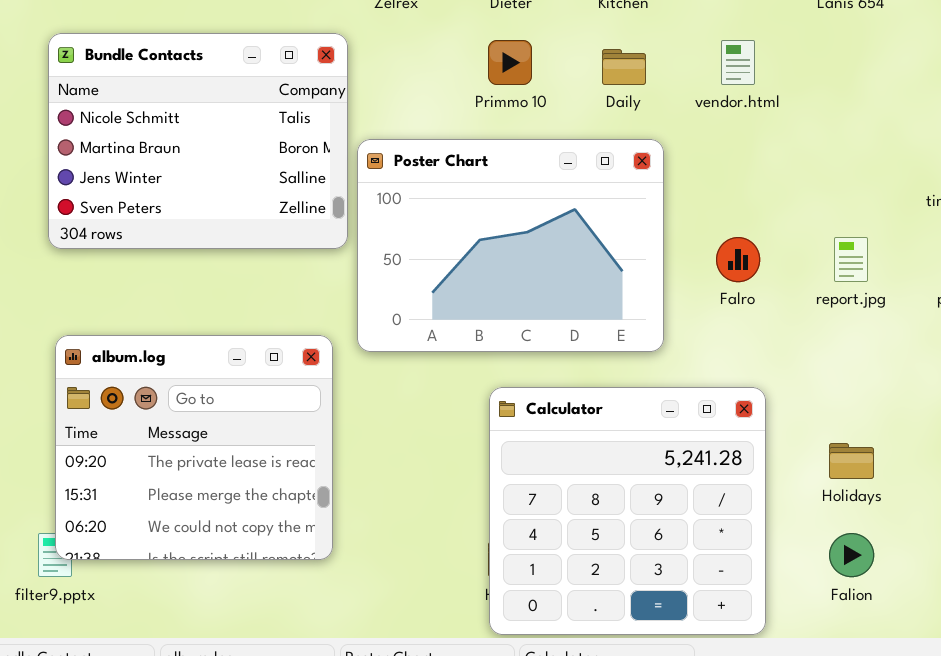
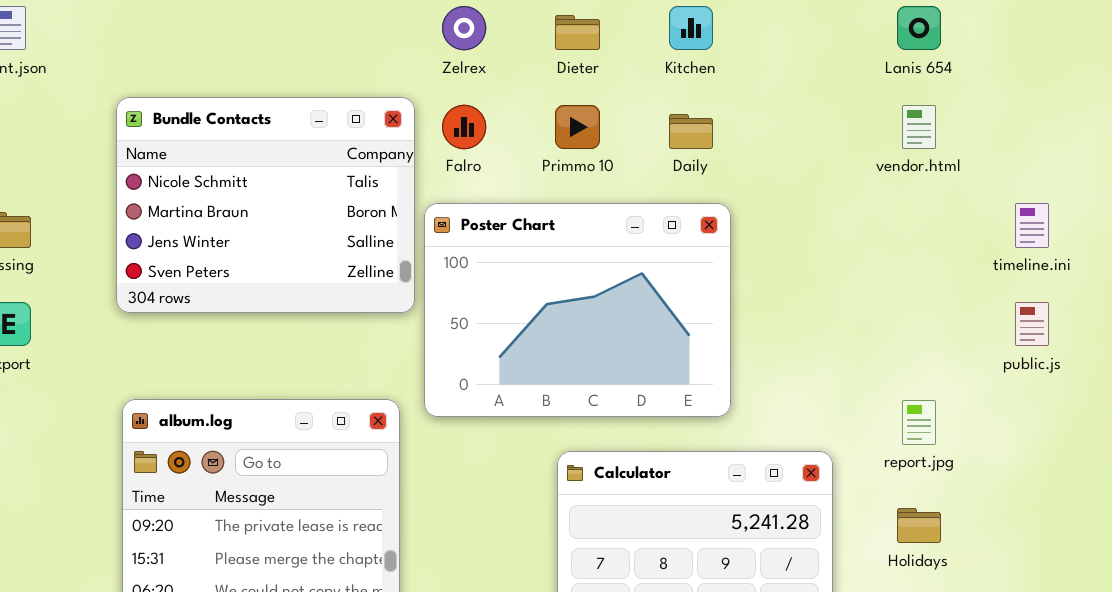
vendor.html: [721,40,755,85] -> [902,105,936,149], moved
Falro: [716,237,760,282] -> [442,105,486,149], moved
report.jpg: [834,237,868,282] -> [902,400,936,445], moved

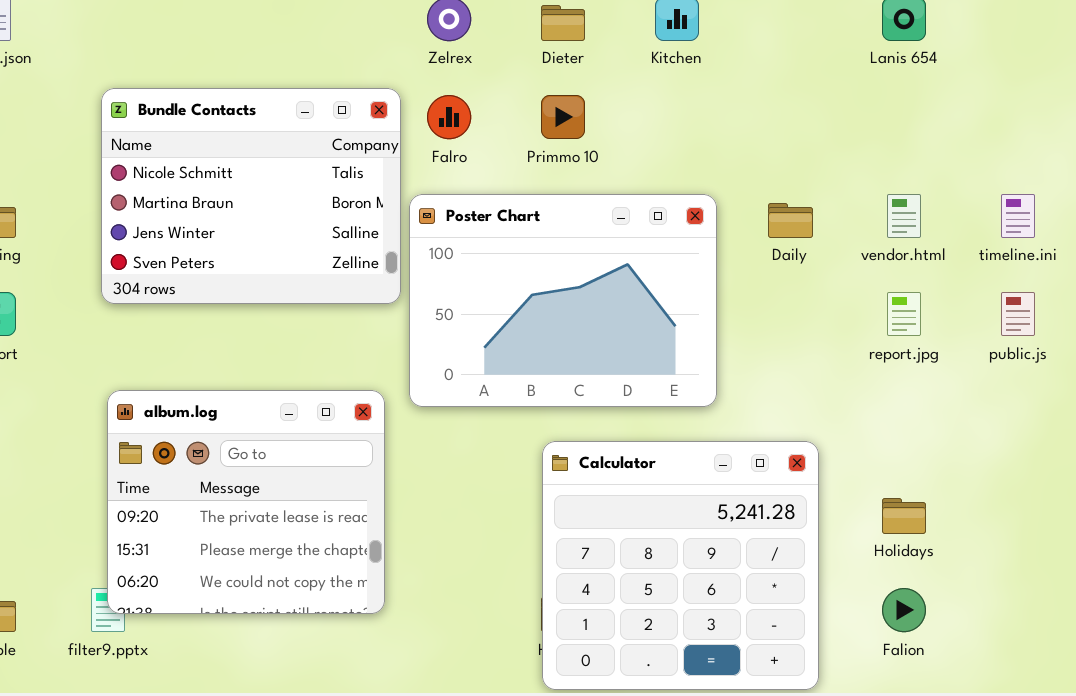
vendor.html: [902,105,936,149] -> [887,194,921,238], moved
Daily: [669,114,713,149] -> [768,203,813,238], moved
report.jpg: [902,400,936,445] -> [887,292,921,336], moved

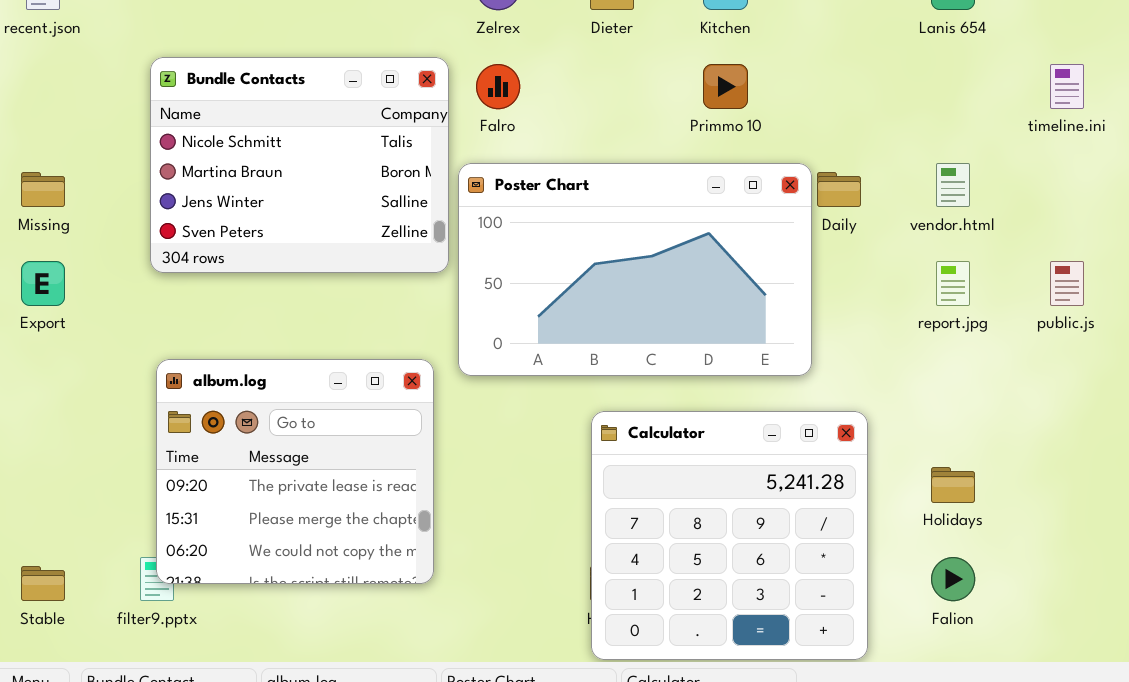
Primmo 10: [541,95,585,139] -> [703,64,748,109], moved
Poster Chart: [409,194,717,407] -> [458,163,812,376], resized
timeline.ini: [1001,194,1035,238] -> [1050,64,1084,109], moved

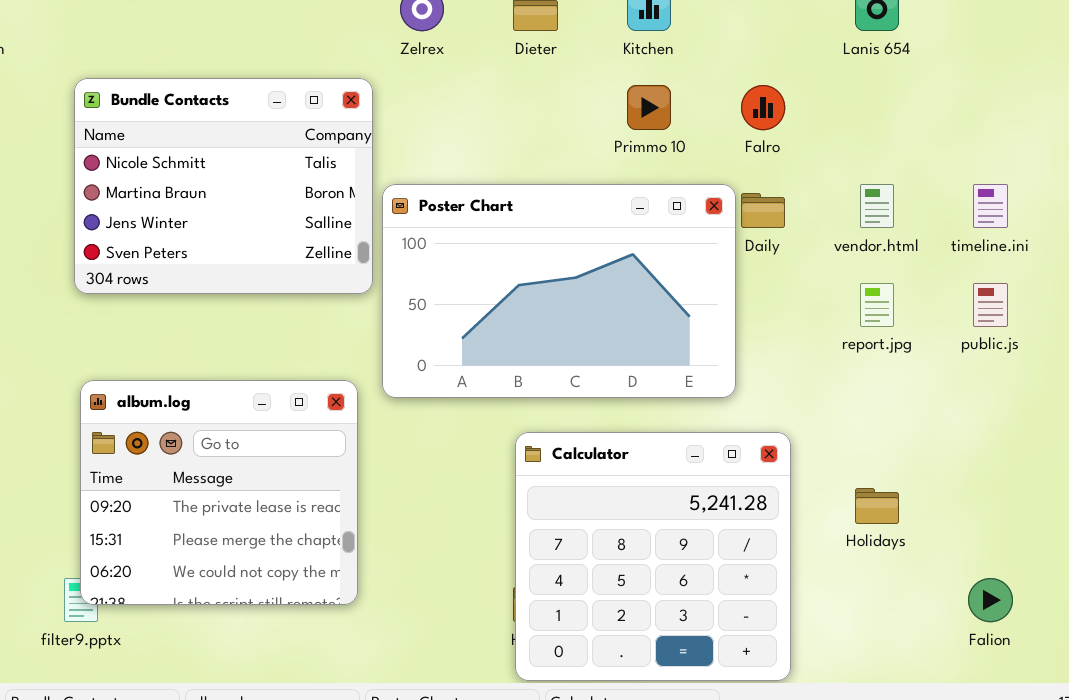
Falro: [476,64,520,109] -> [741,85,785,130], moved
timeline.ini: [1050,64,1084,109] -> [973,184,1008,228], moved
Falion: [931,557,975,601] -> [968,578,1013,622], moved

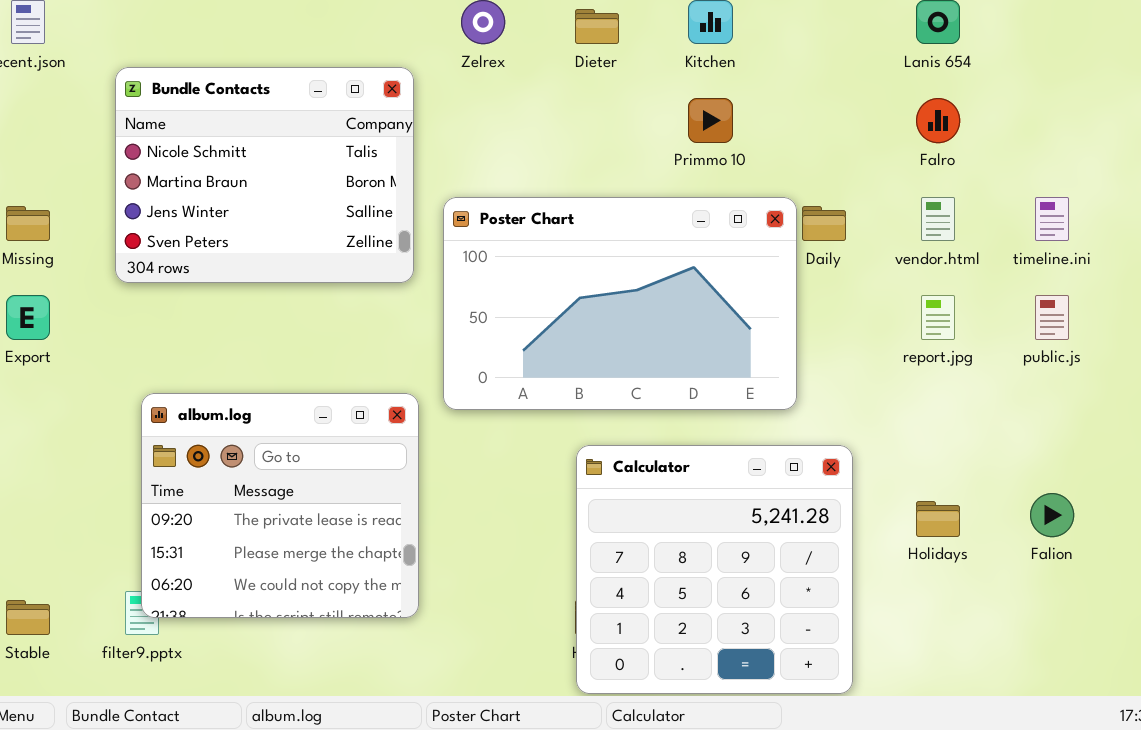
Bundle Contacts: [74,78,373,294] -> [115,67,414,283], moved
Falro: [741,85,785,130] -> [916,98,960,143], moved
Falion: [968,578,1013,622] -> [1030,493,1074,537], moved

